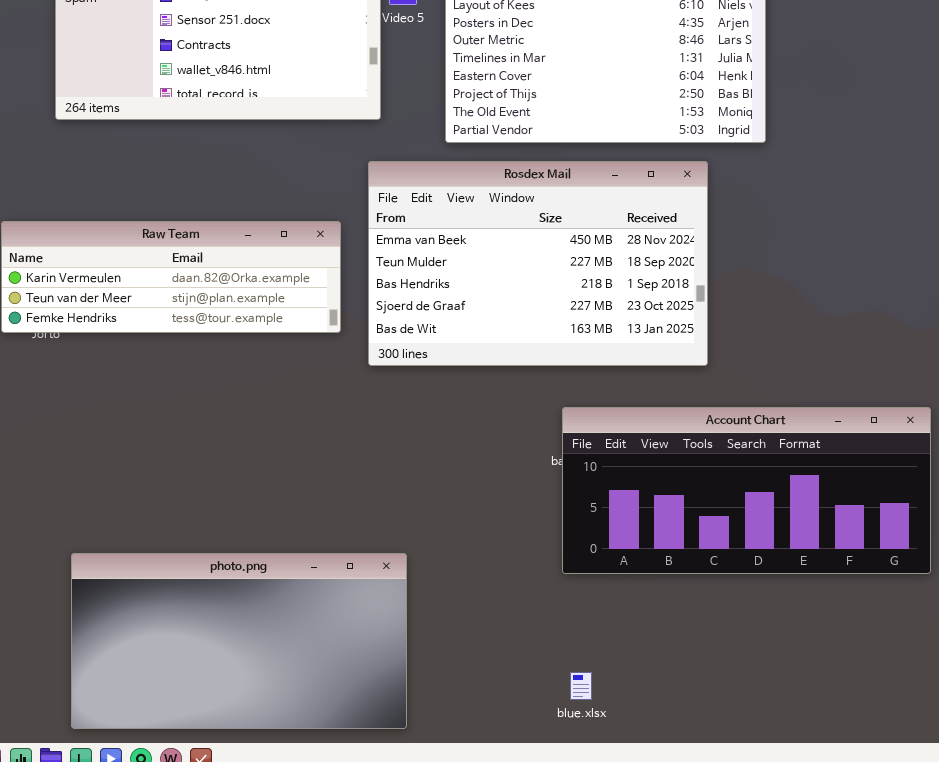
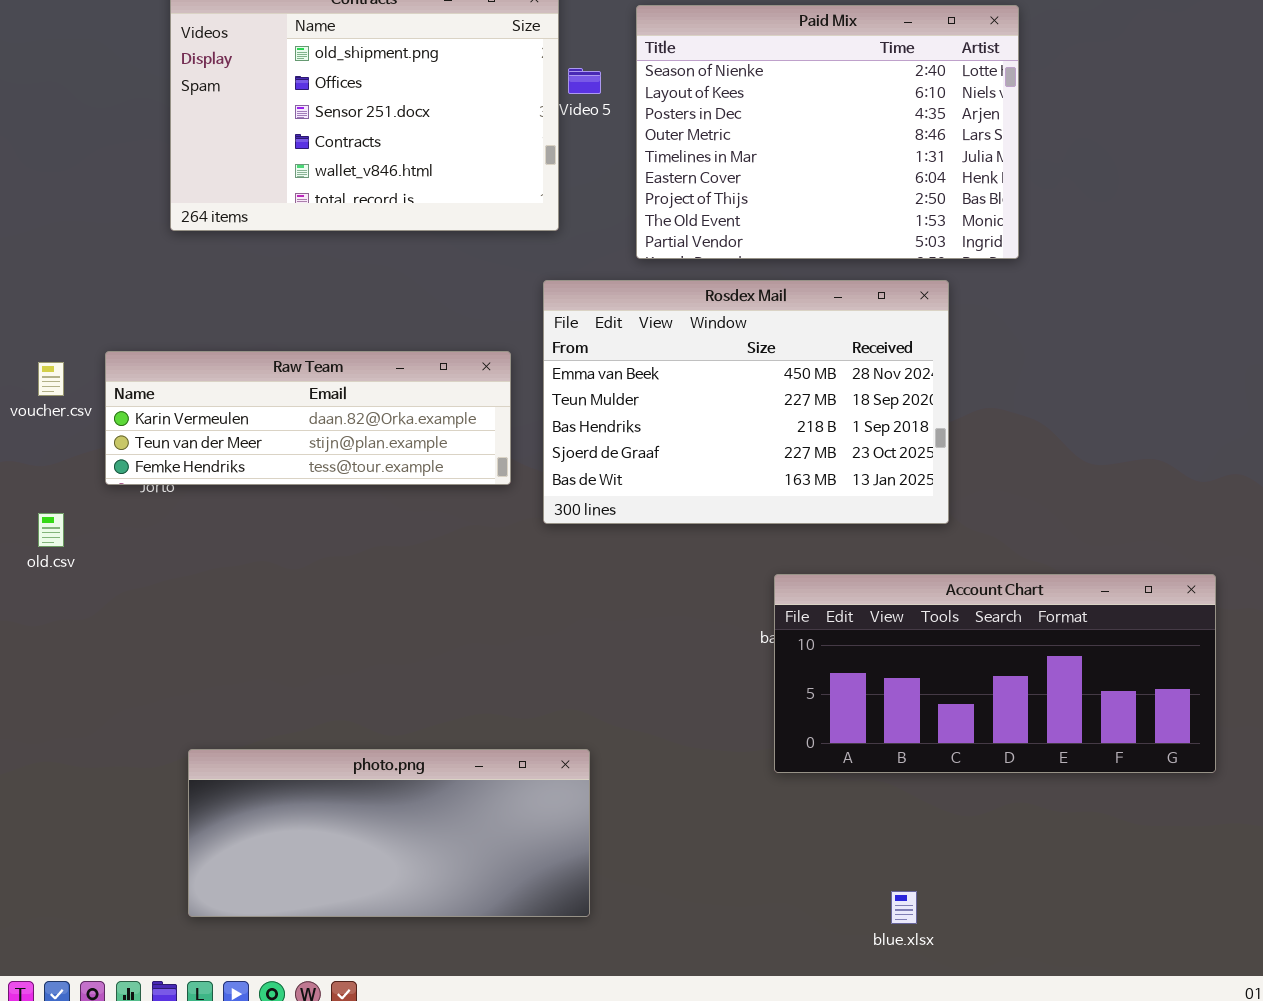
photo.png: [71,553,407,729] -> [188,749,590,917], resized
blue.xlsx: [570,672,592,700] -> [891,891,917,924], moved

